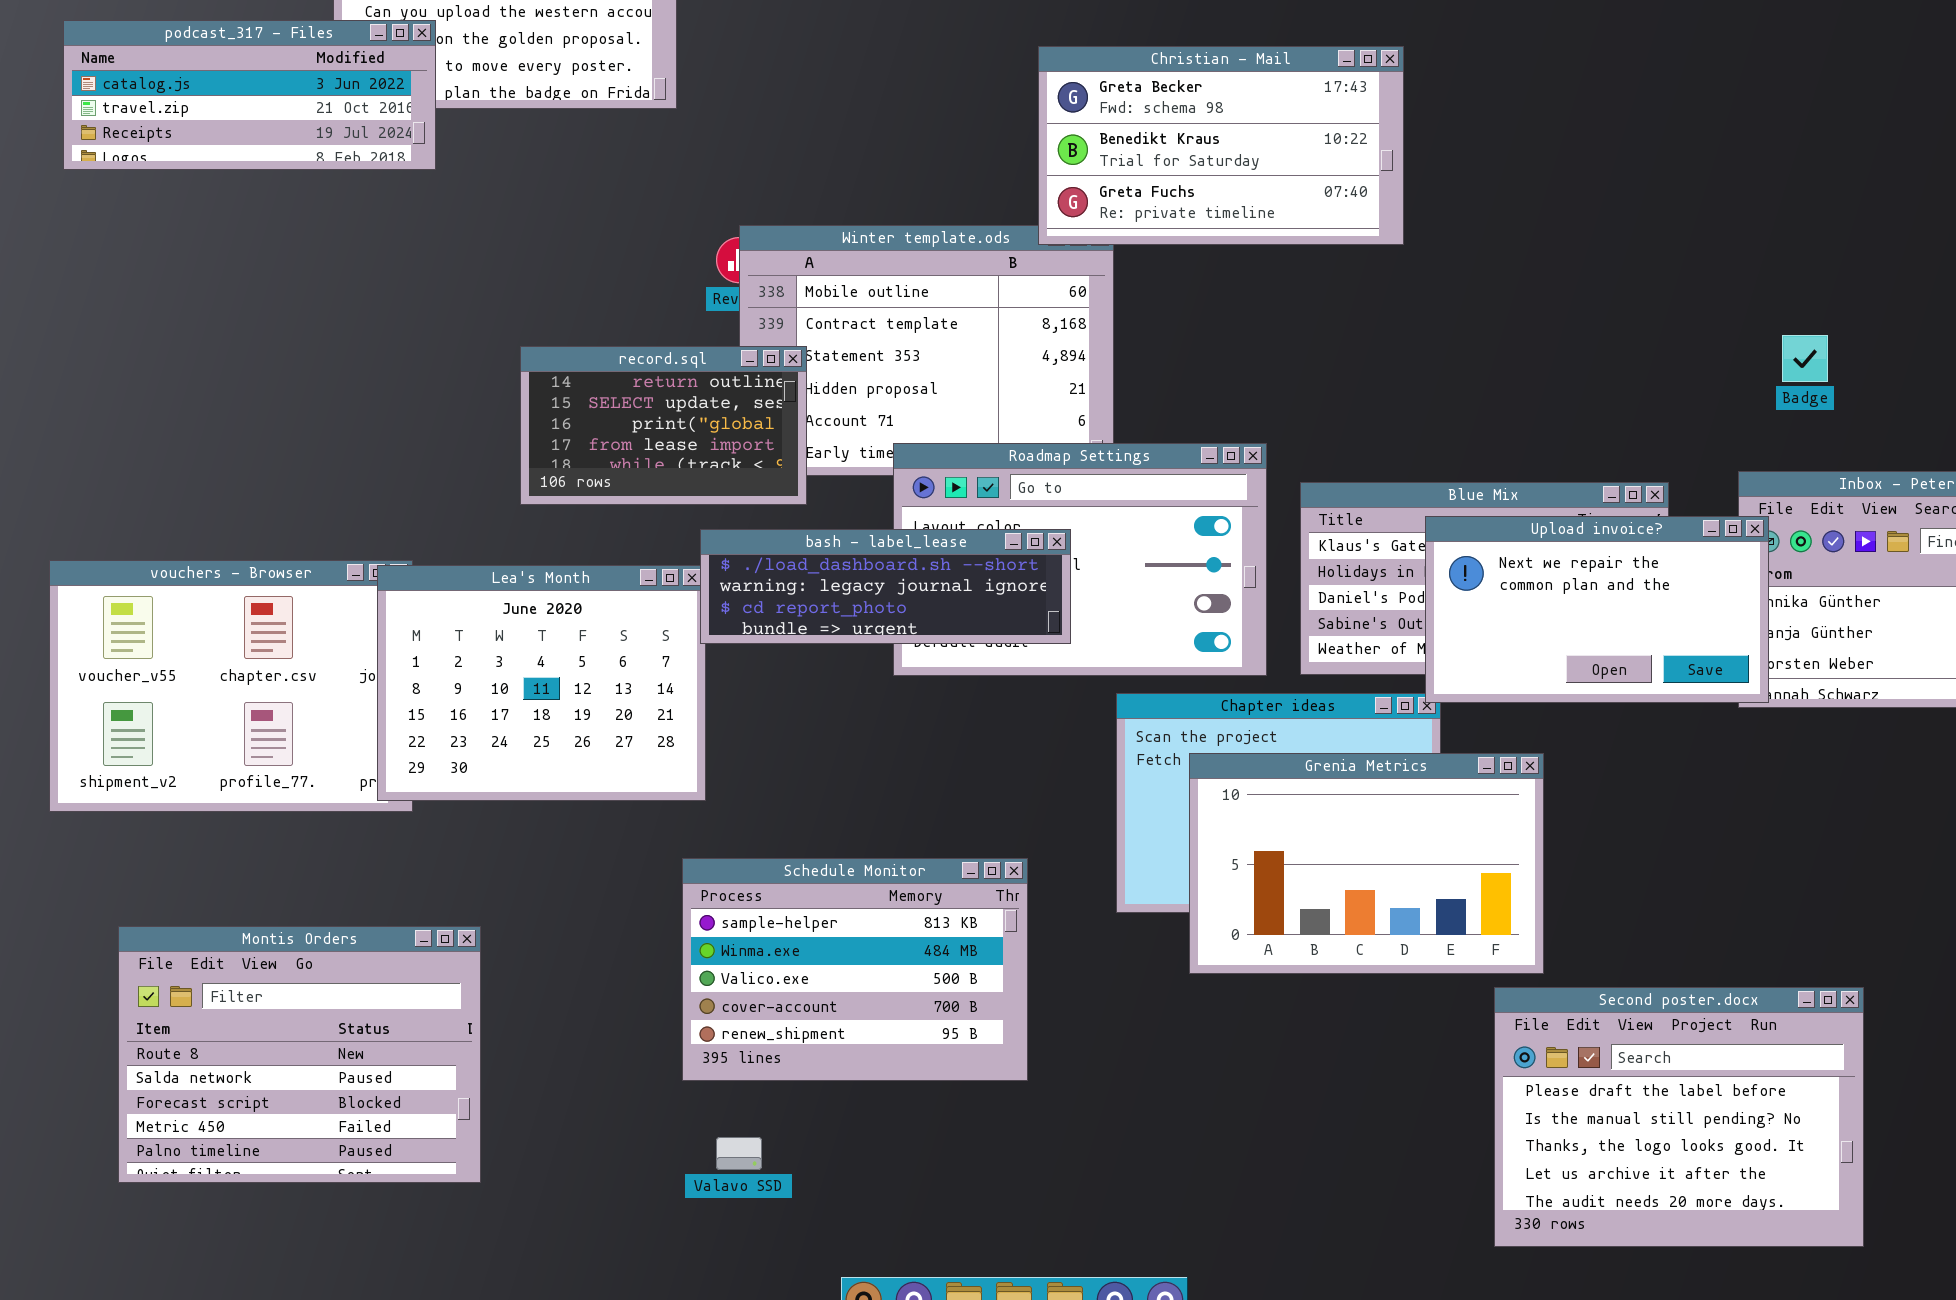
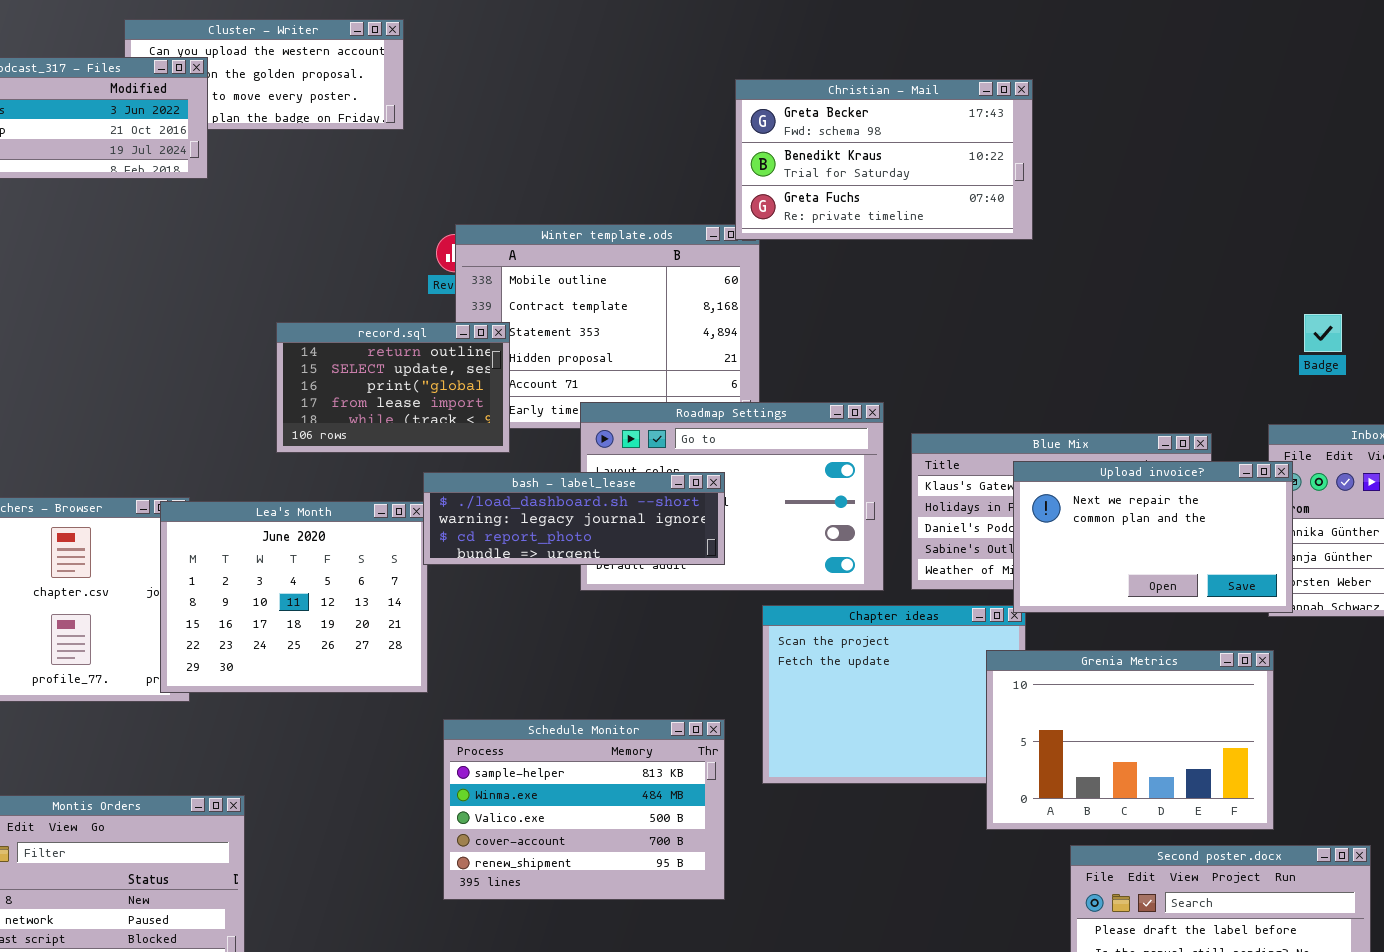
Christian - Mail: [1038,46,1404,245] -> [735,79,1033,240], moved
Grenia Metrics: [1189,753,1544,974] -> [986,650,1274,830], moved
Schedule Monitor: [682,858,1028,1081] -> [443,719,725,900], moved

